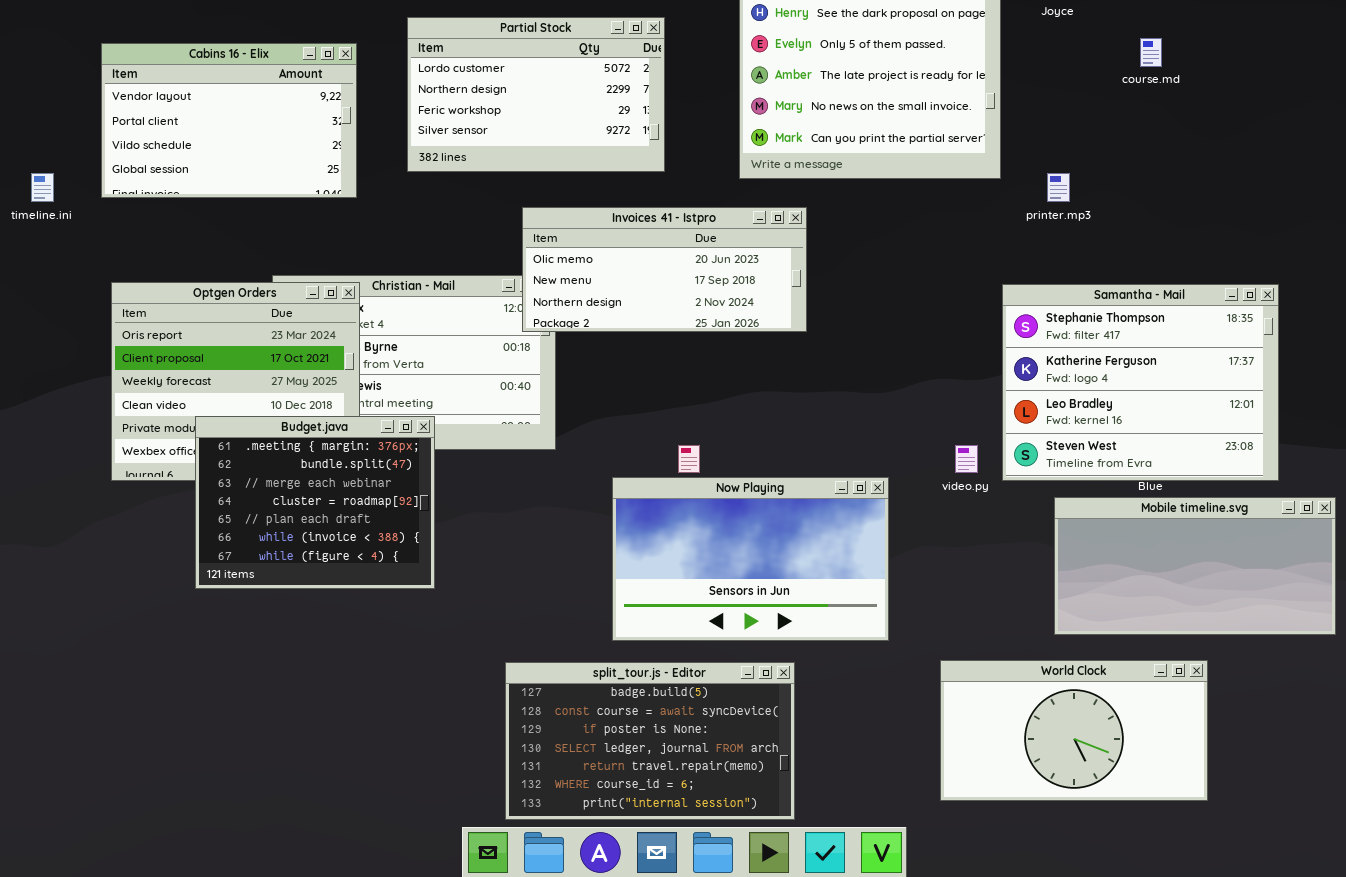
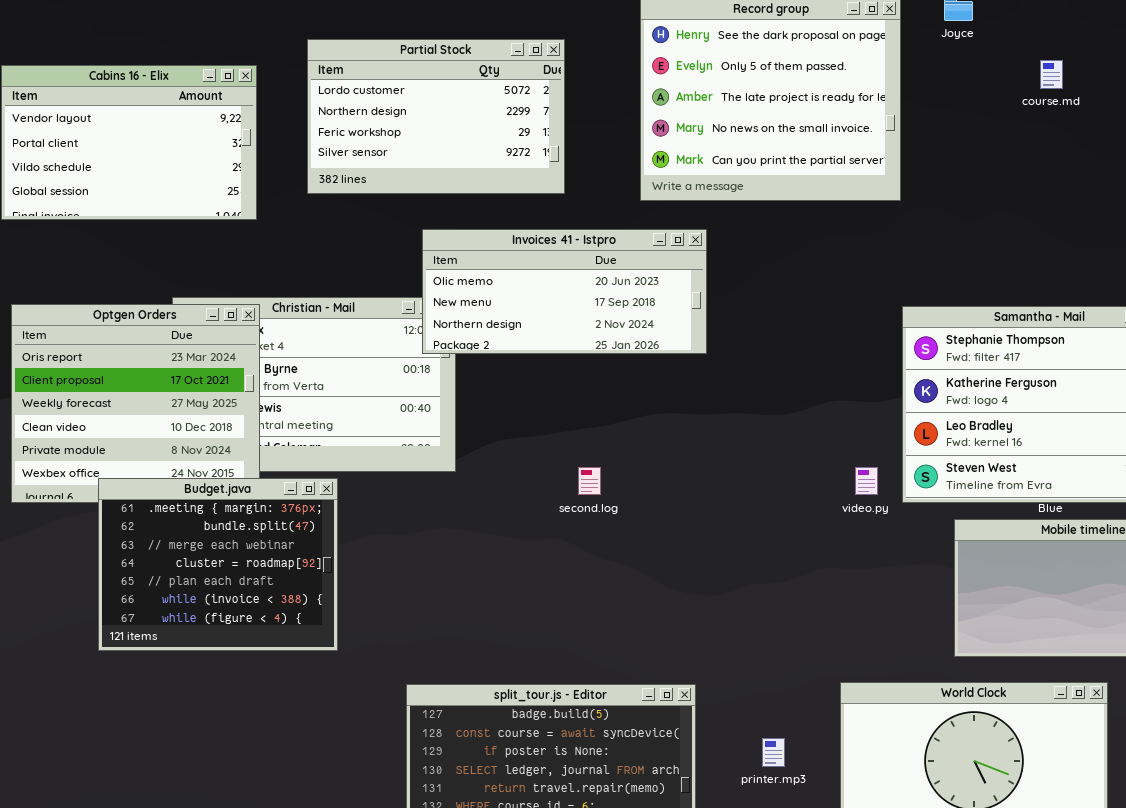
printer.mp3: [1047,173,1070,202] -> [762,738,785,767], moved
Budget.java: [195,416,435,589] -> [98,478,338,651], moved
Now Playing: [612,477,889,641] -> none, closed

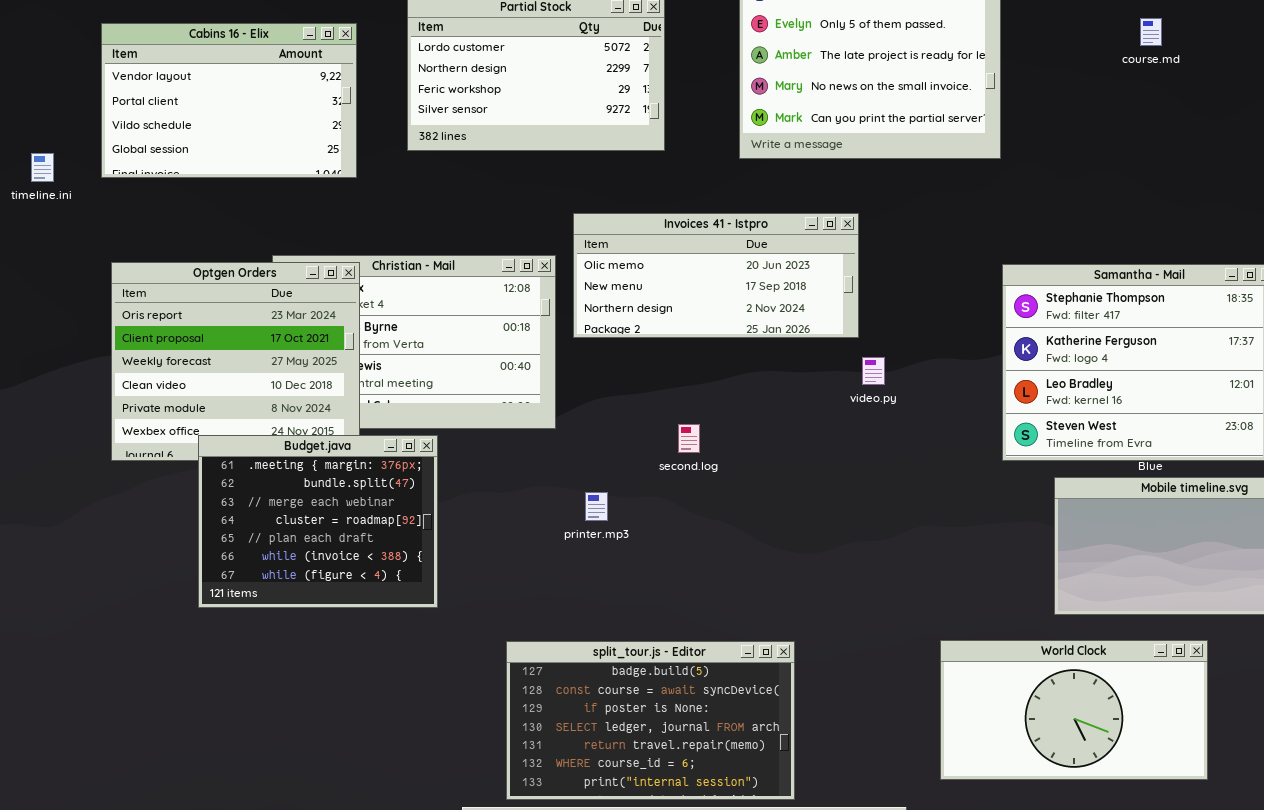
Invoices 41 - Istpro: [422,229,707,354] -> [573,213,859,338], moved
video.py: [855,467,878,495] -> [862,357,885,385], moved
printer.mp3: [762,738,785,767] -> [585,492,608,521], moved

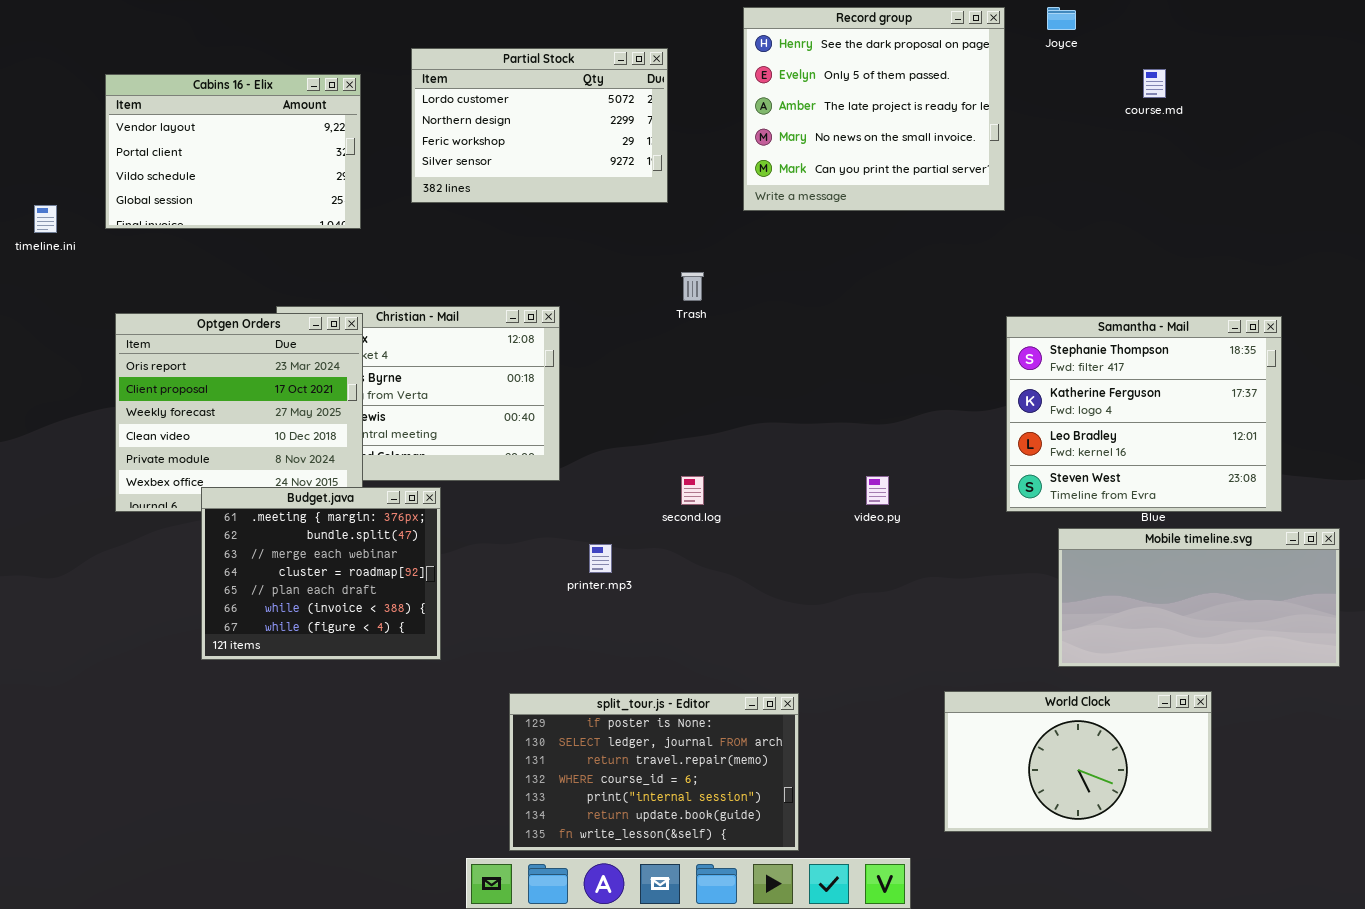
Invoices 41 - Istpro: [573,213,859,338] -> none, closed
video.py: [862,357,885,385] -> [866,476,889,505], moved
split_tour.js - Editor: [506,641,795,800] -> [509,693,799,851], scrolled down 2 rows

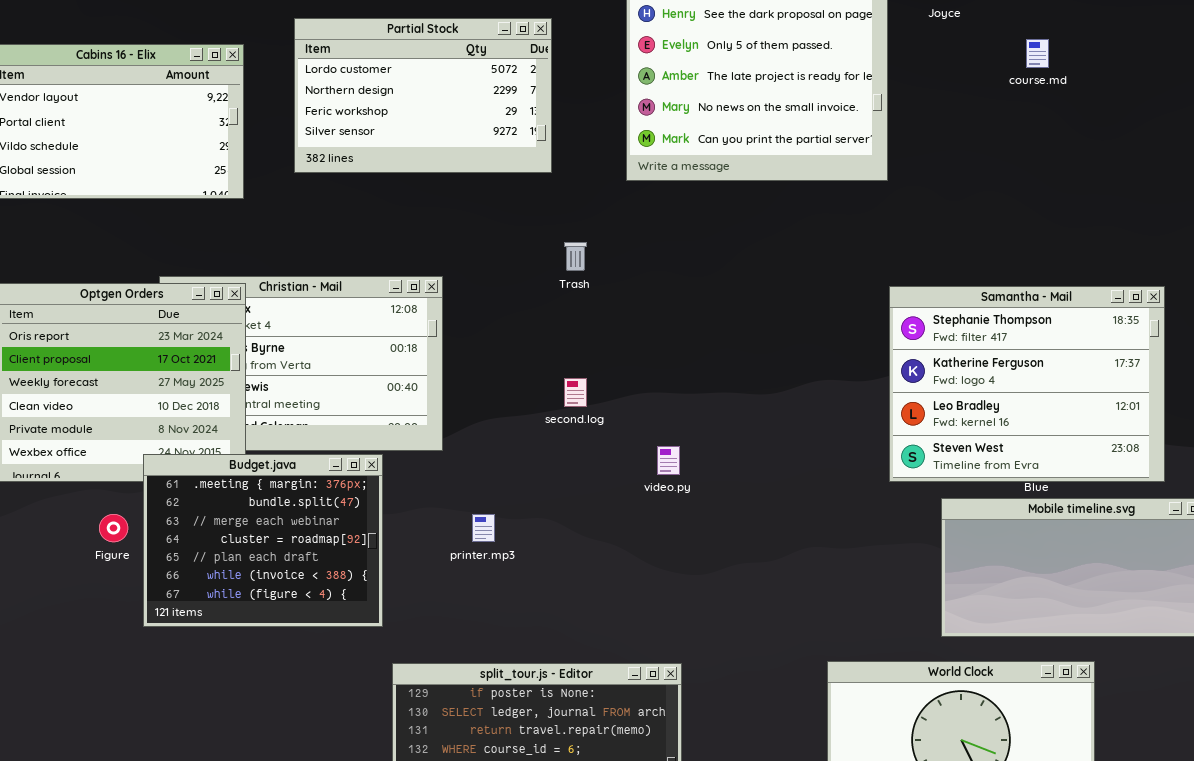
second.log: [681,476,704,505] -> [564,378,587,407], moved
video.py: [866,476,889,505] -> [657,446,680,475], moved
Budget.java: [201,487,441,660] -> [143,454,383,627], moved

